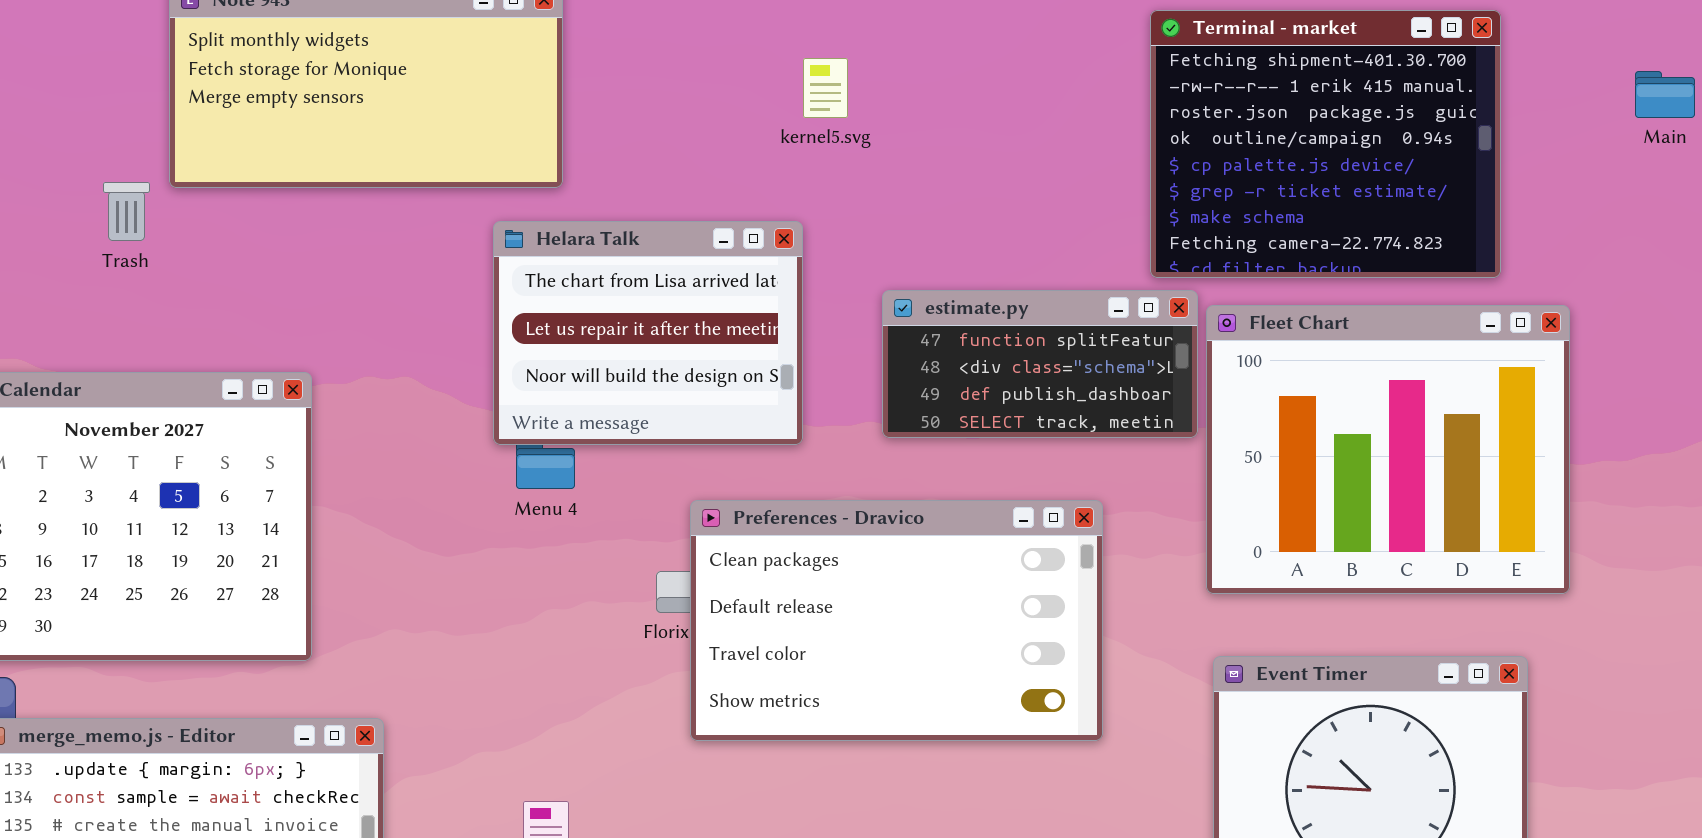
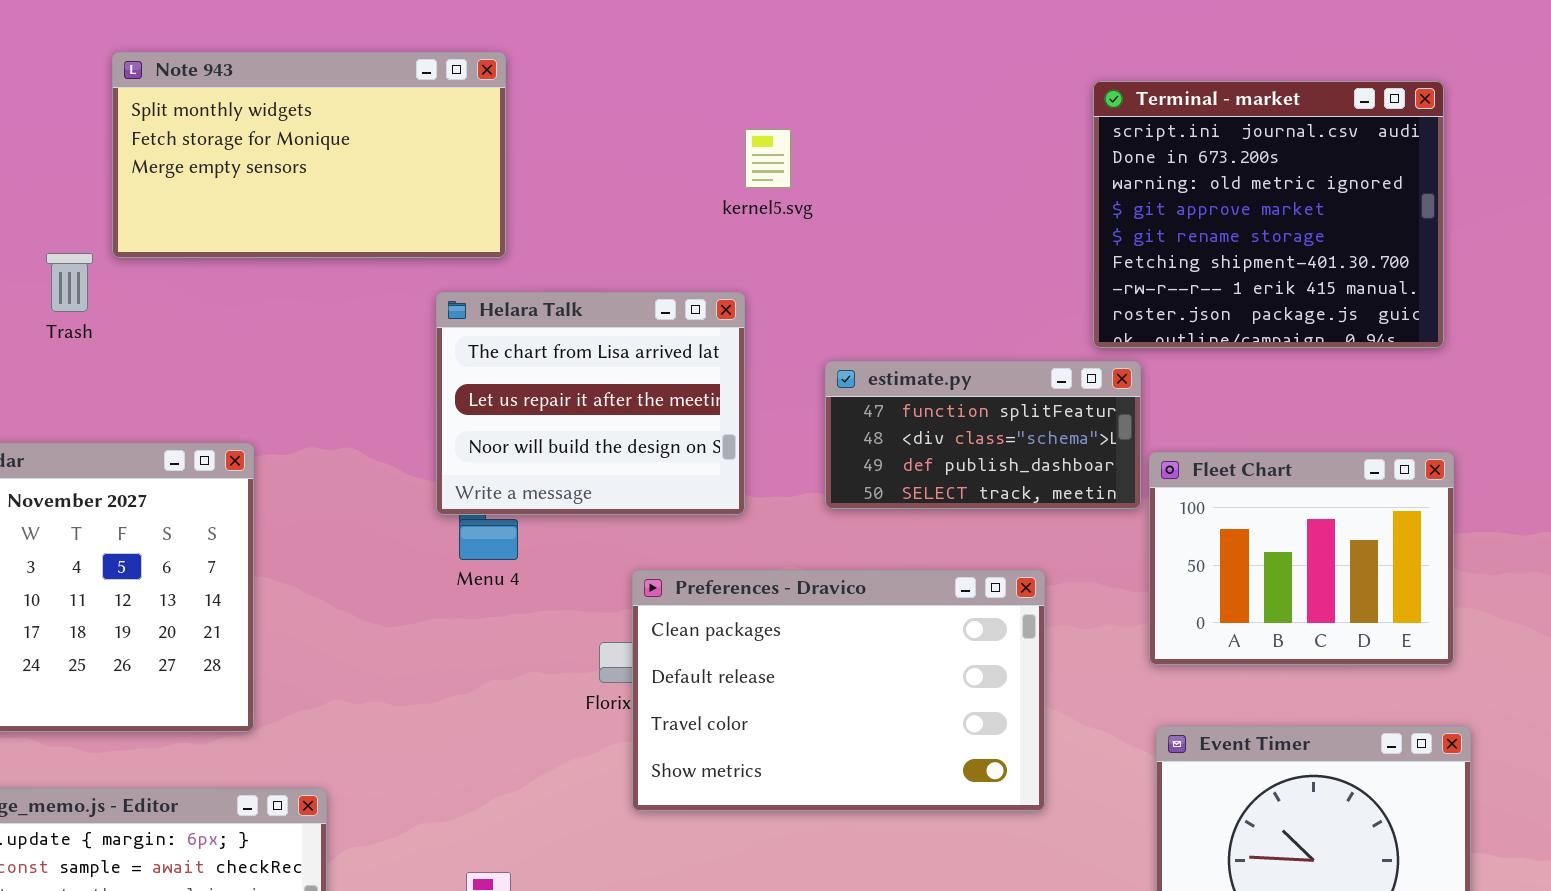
Terminal - market: [1150,10,1501,278] -> [1093,81,1444,348], scrolled up 5 rows
Fleet Chart: [1206,305,1570,594] -> [1149,452,1454,665], resized

